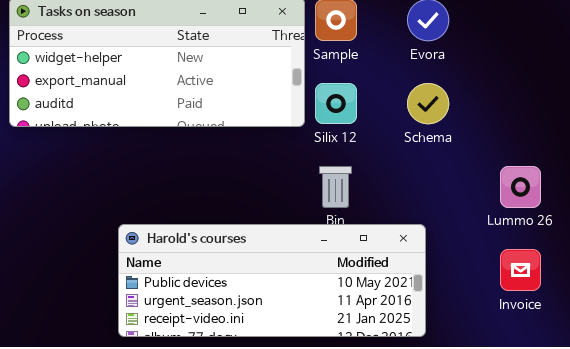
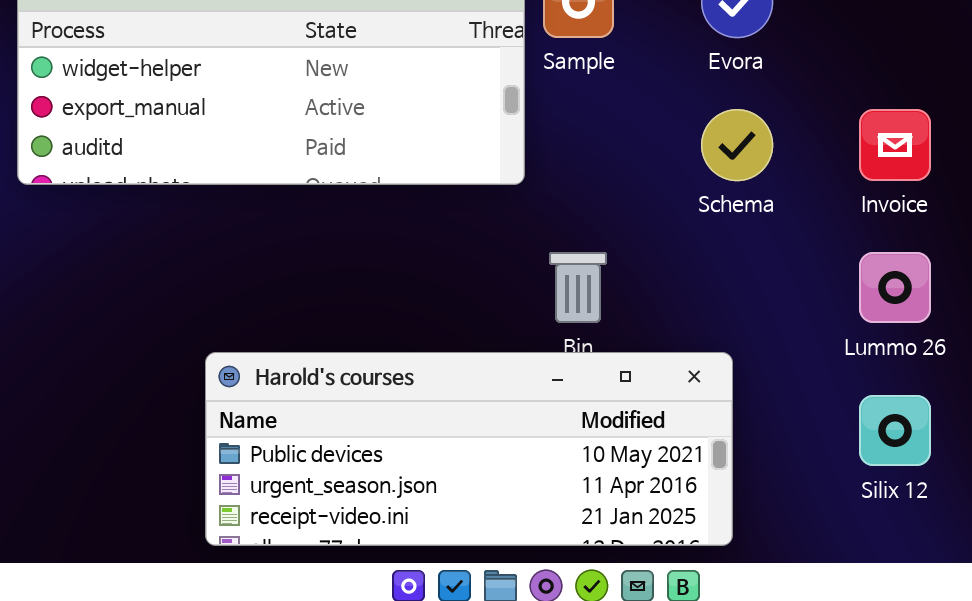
Silix 12: [315,83,357,124] -> [859,395,931,466], moved
Invoice: [500,249,541,291] -> [859,109,931,181], moved

